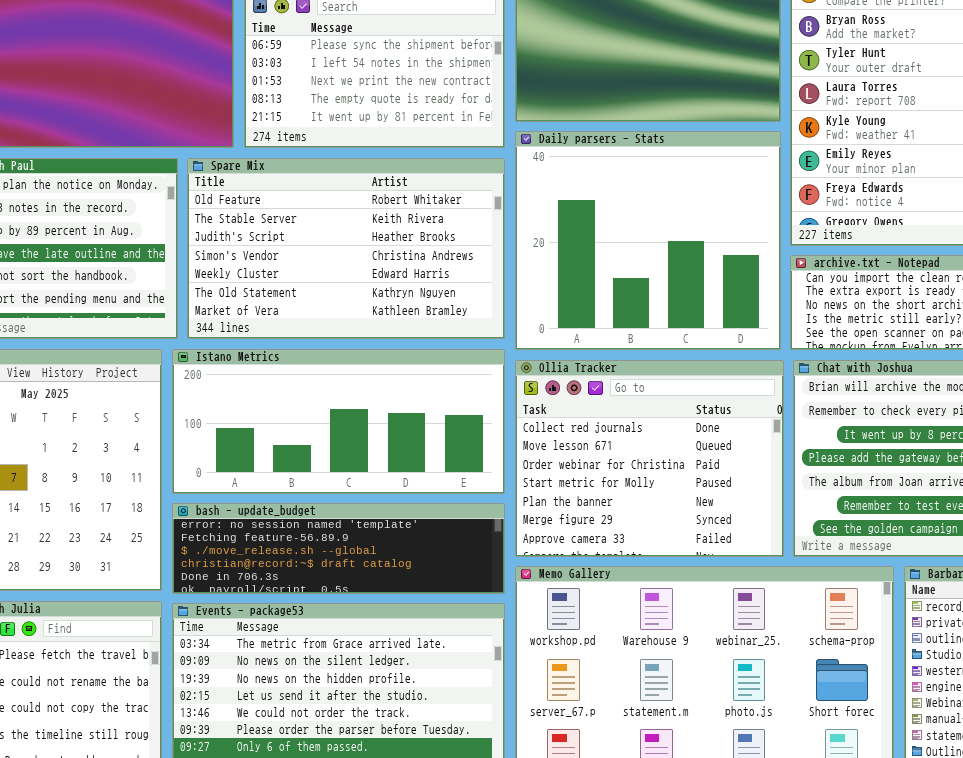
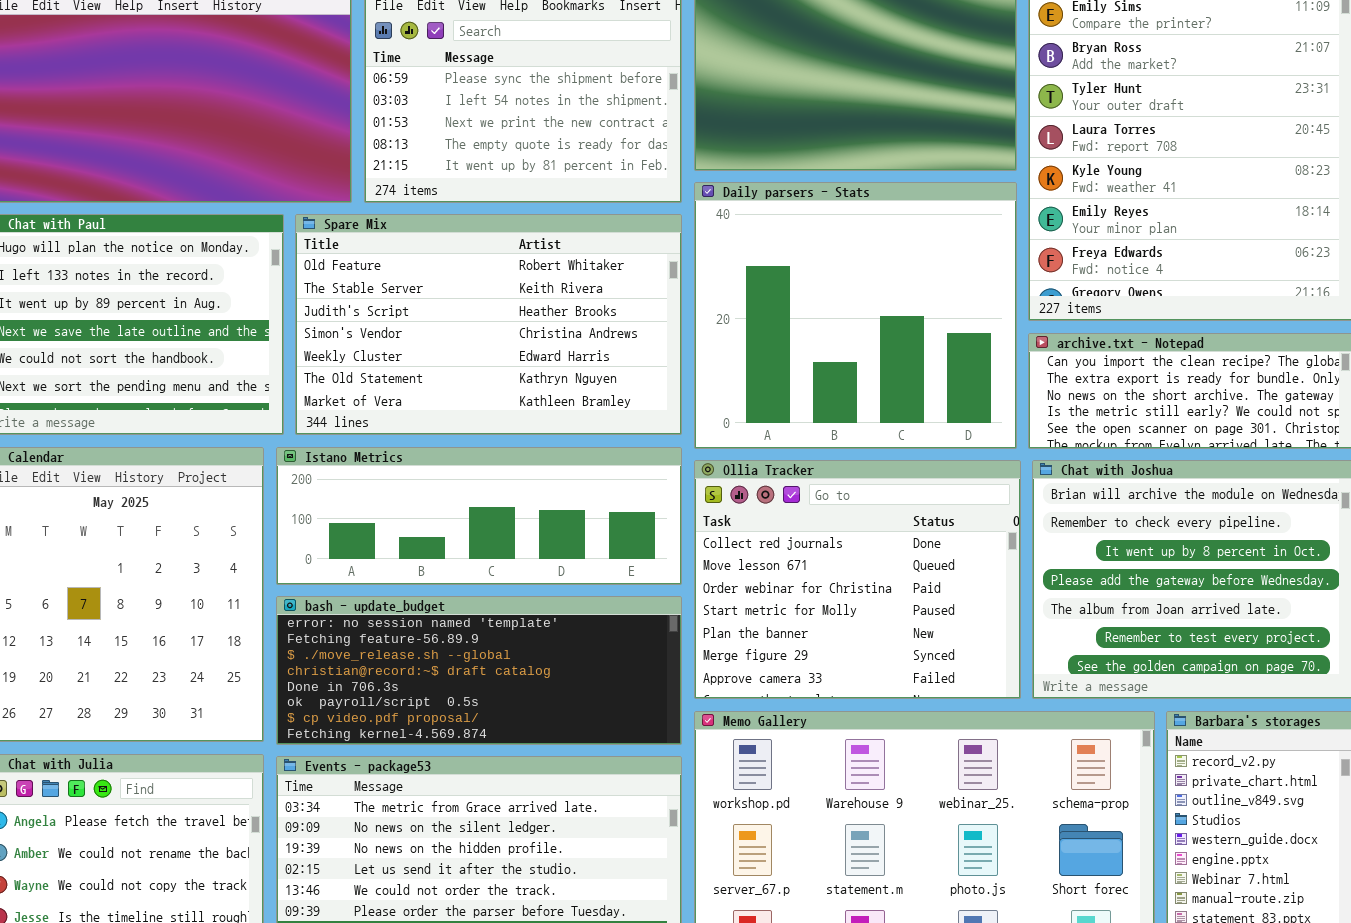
Istano Metrics: [172,349,505,494] -> [276,447,682,585], resized
bash - update_budget: [172,503,505,594] -> [276,596,682,745], resized

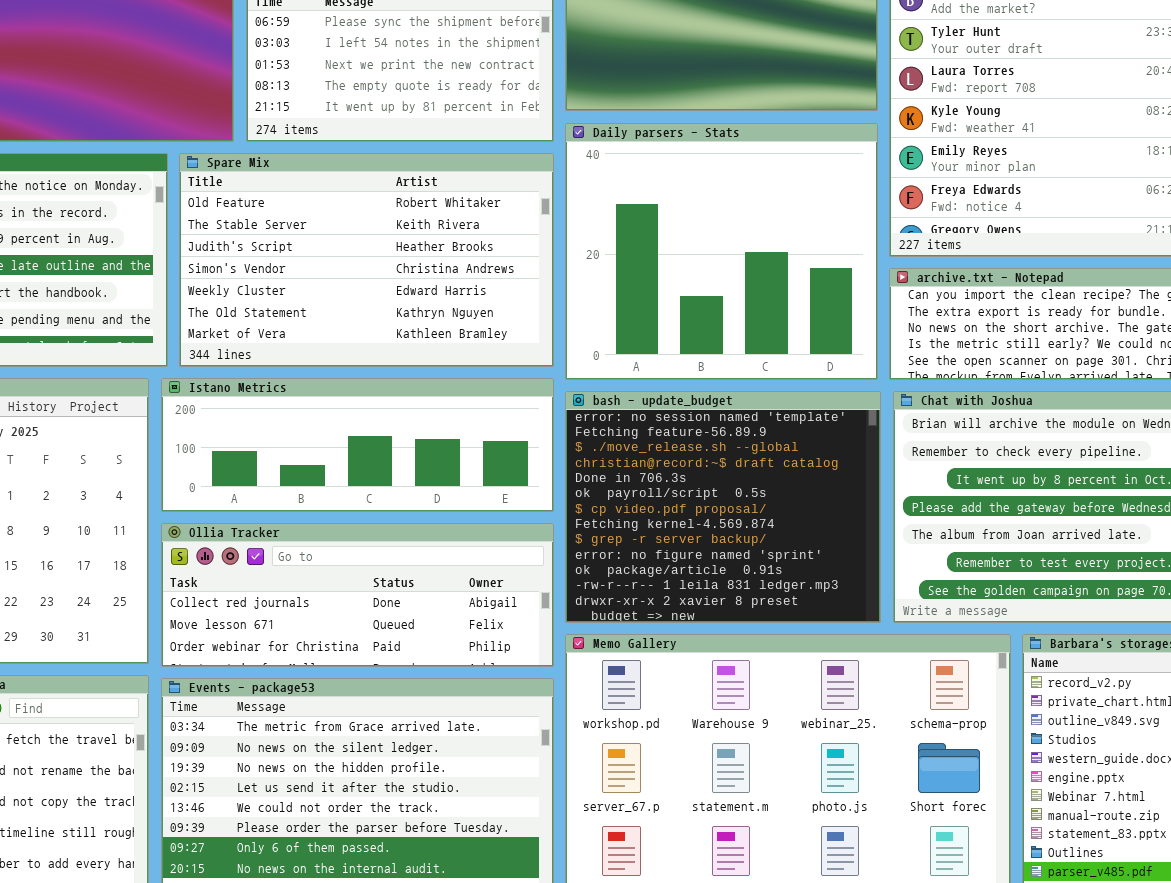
Ollia Tracker: [694,460,1021,699] -> [161,523,554,667], moved, resized
bash - update_budget: [276,596,682,745] -> [565,391,881,623], moved, resized

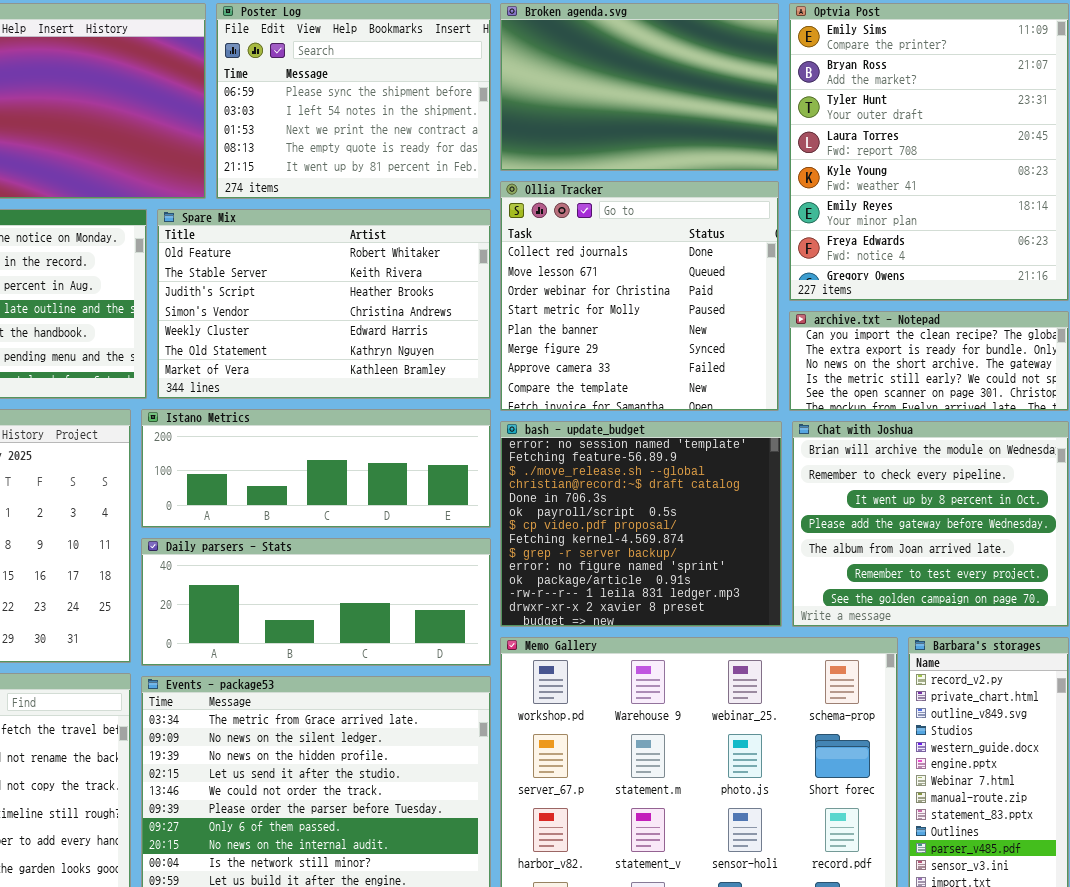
Daily parsers - Stats: [565,123,878,380] -> [141,538,491,666], moved, resized
Ollia Tracker: [161,523,554,667] -> [500,181,779,411], moved, resized

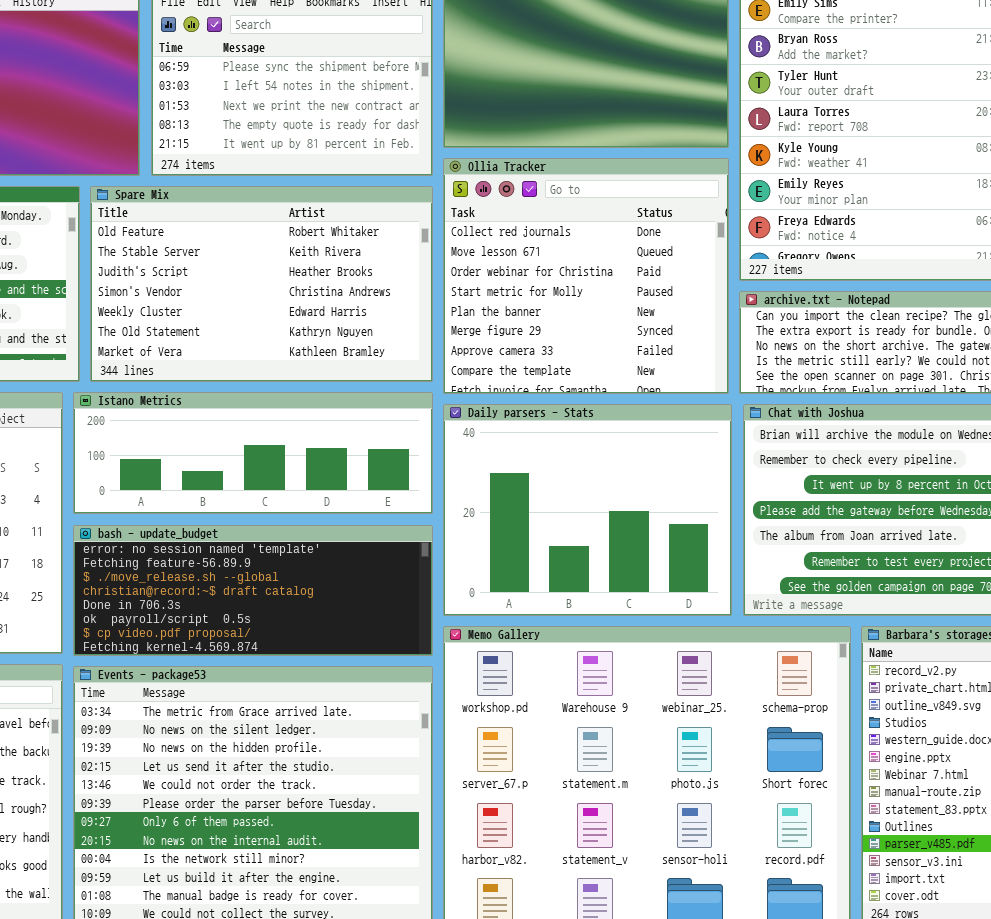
bash - update_budget: [500,421,782,627] -> [73,525,433,656], moved, resized
Daily parsers - Stats: [141,538,491,666] -> [443,404,732,616], moved, resized

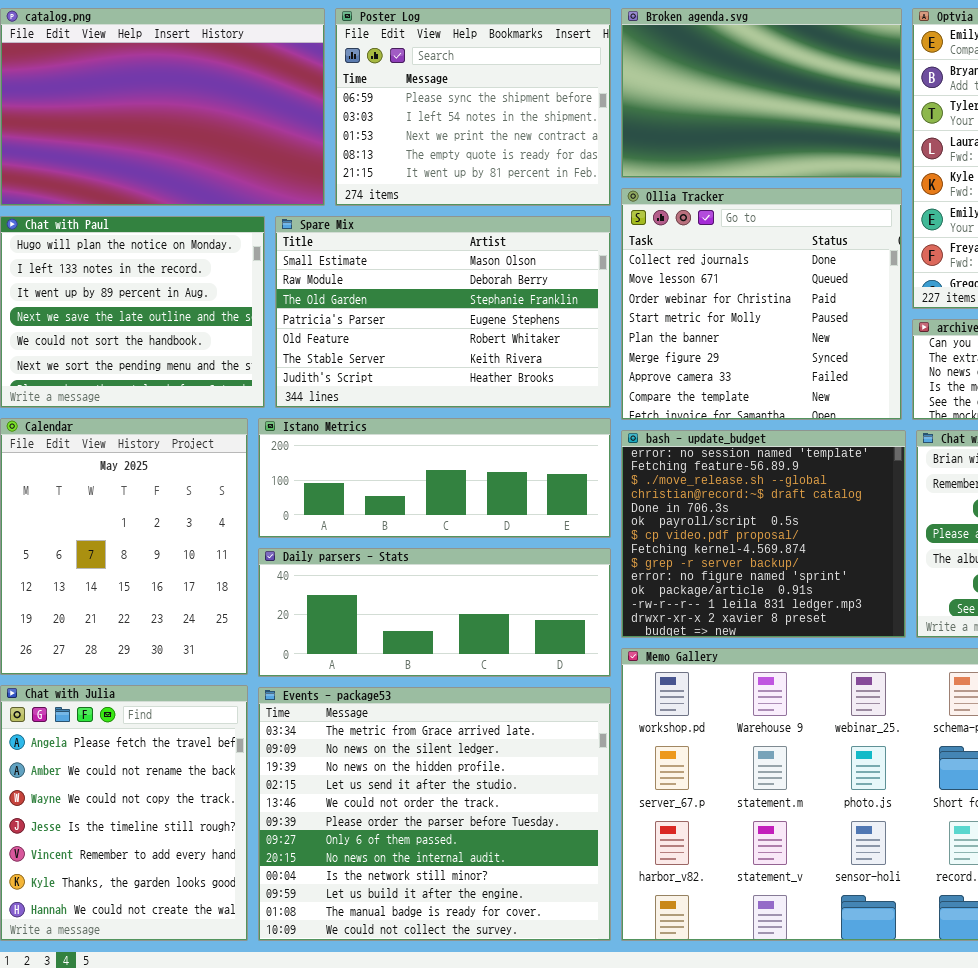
Spare Mix: [90,186,433,382] -> [275,216,611,408], scrolled up 4 rows
Daily parsers - Stats: [443,404,732,616] -> [258,548,611,677], moved, resized
bash - update_budget: [73,525,433,656] -> [621,430,906,638], moved, resized

